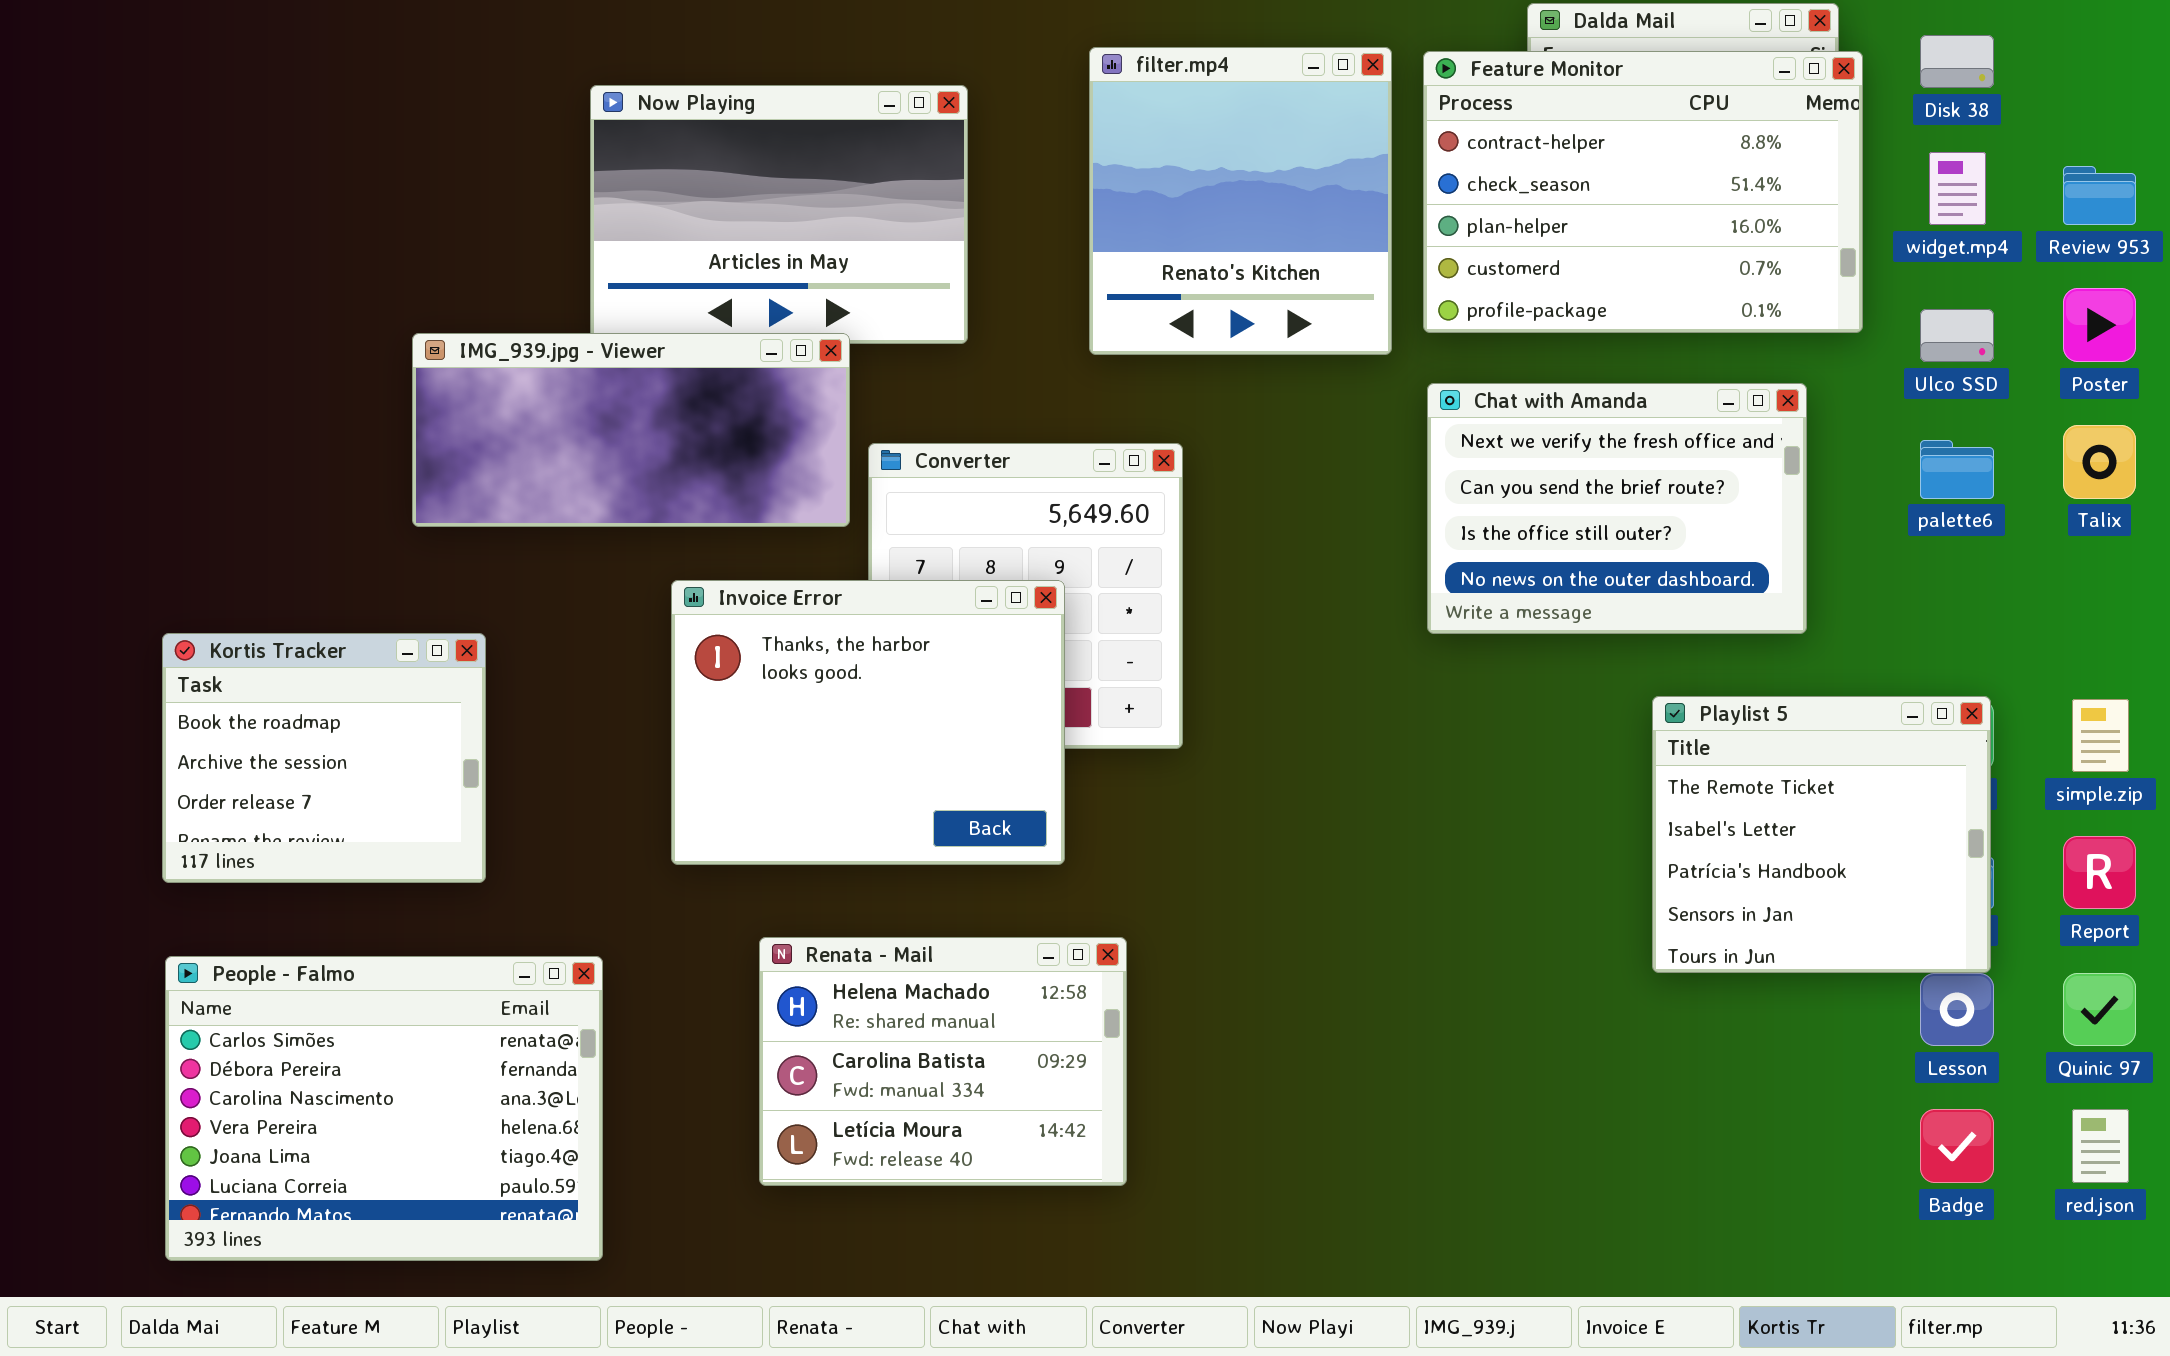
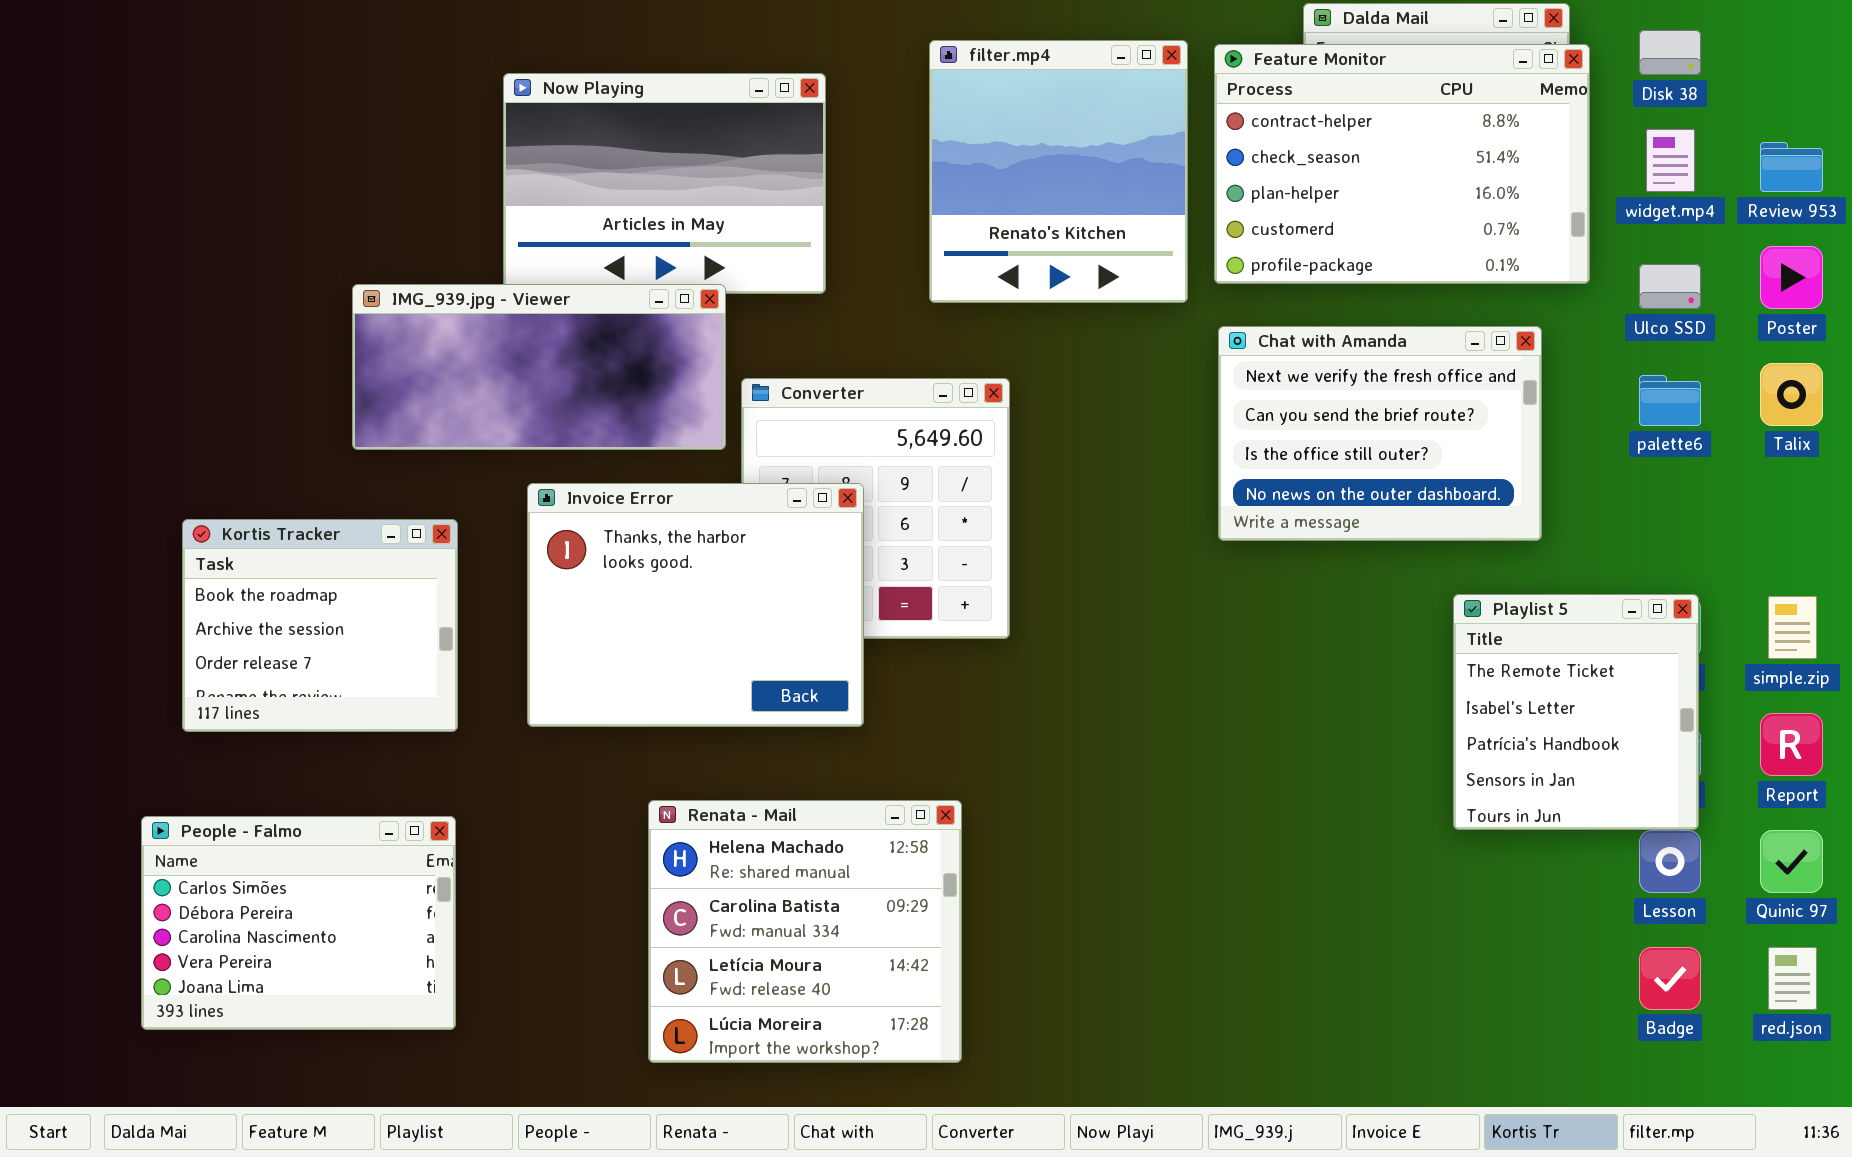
Invoice Error: [671,580,1065,865] -> [527,483,864,727], moved
Kortis Tracker: [162,633,486,883] -> [182,519,458,732], moved
Playlist 5: [1652,696,1991,973] -> [1453,594,1699,830], resized
Renata - Mail: [759,937,1127,1186] -> [648,800,962,1063], resized
People - Falmo: [165,956,603,1261] -> [141,816,456,1030], resized

